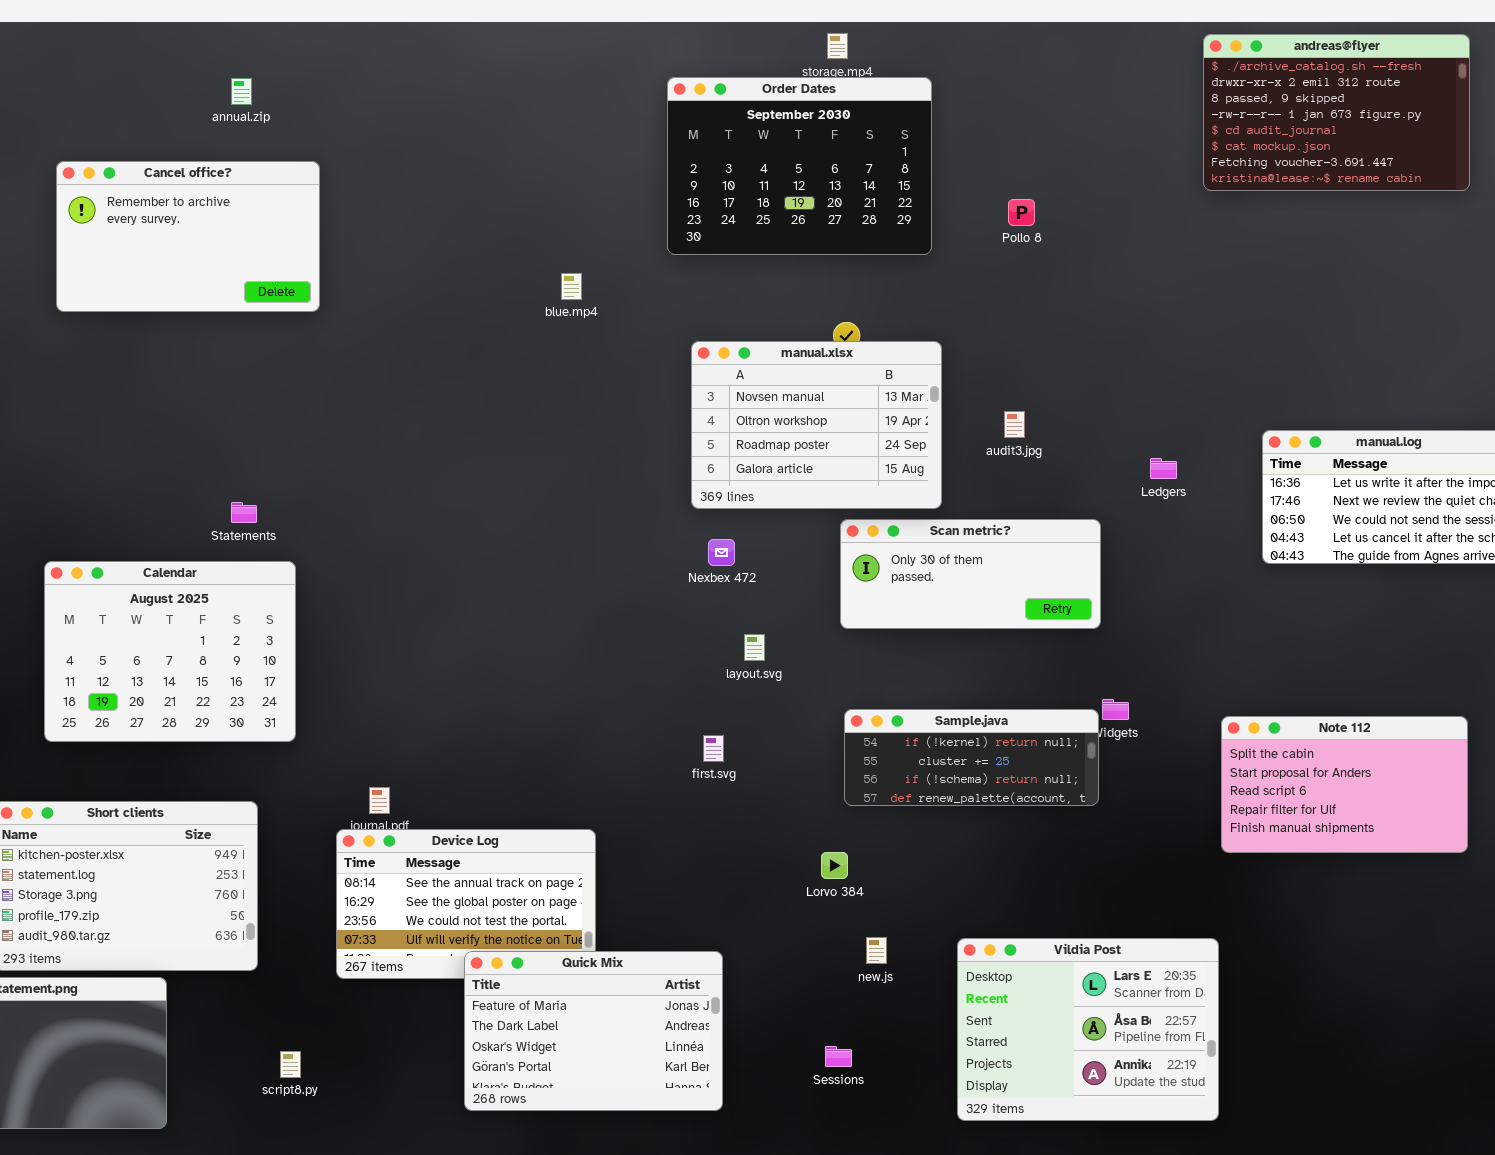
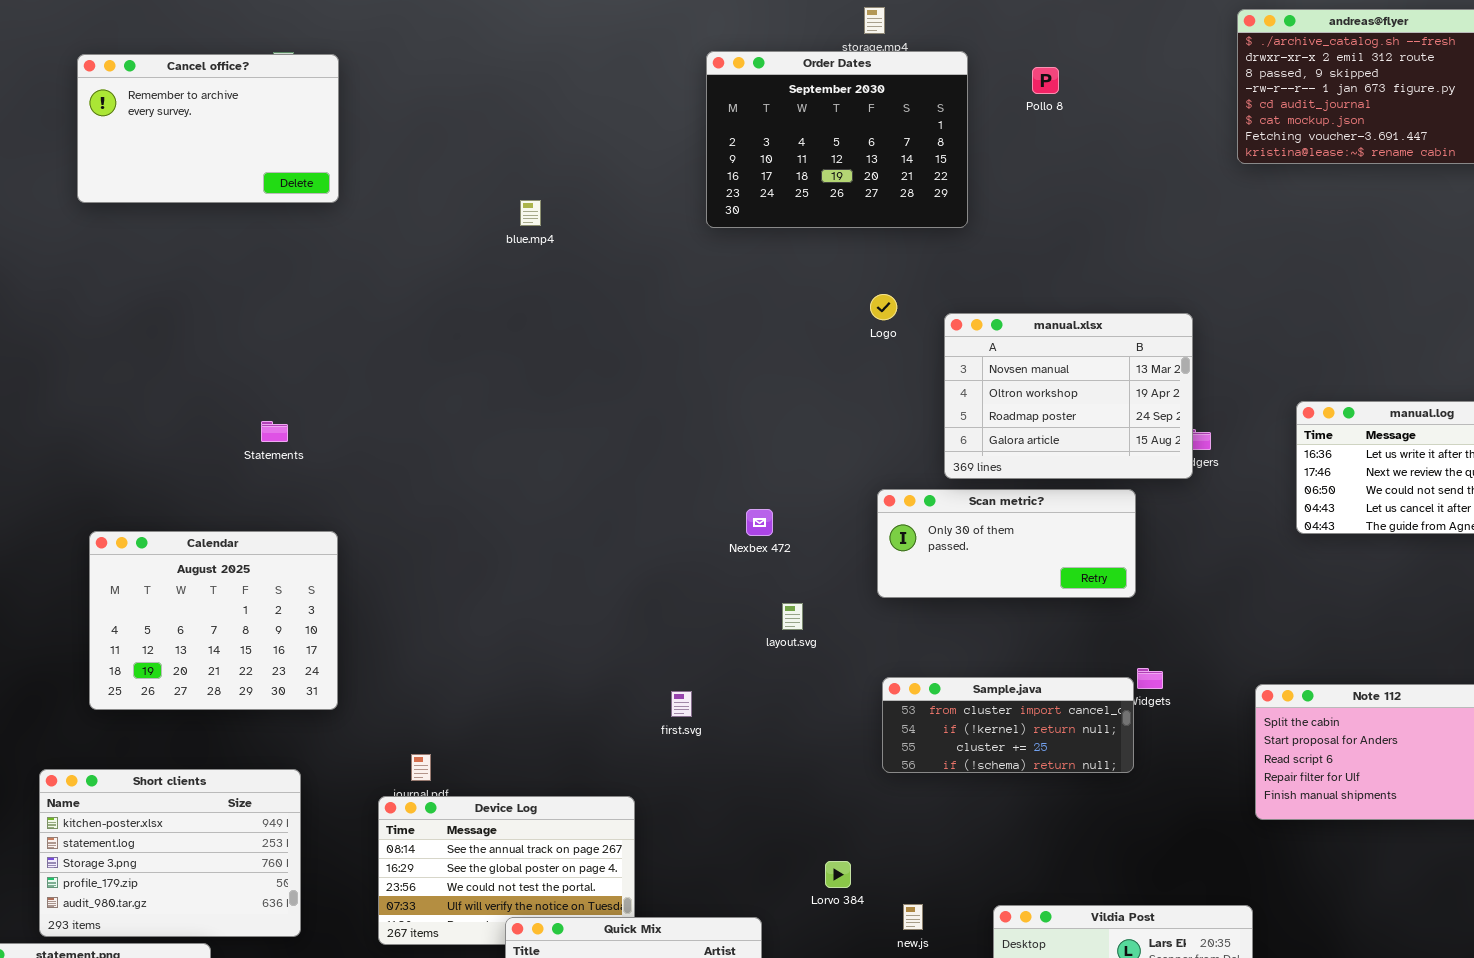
Cancel office?: [56,161,320,312] -> [77,54,339,203], moved
Pollo 8: [1008,199,1035,226] -> [1032,67,1059,94], moved
blue.mp4: [561,273,582,300] -> [520,200,541,226], moved
manual.xlsx: [691,341,942,509] -> [944,313,1193,479], moved
Statements: [231,502,257,523] -> [261,421,288,442], moved
Sample.java: [844,709,1099,806] -> [882,677,1134,773], scrolled up 1 row
first.svg: [703,735,724,762] -> [671,691,692,717], moved
Lorvo 384: [821,852,848,879] -> [825,861,851,888], moved

